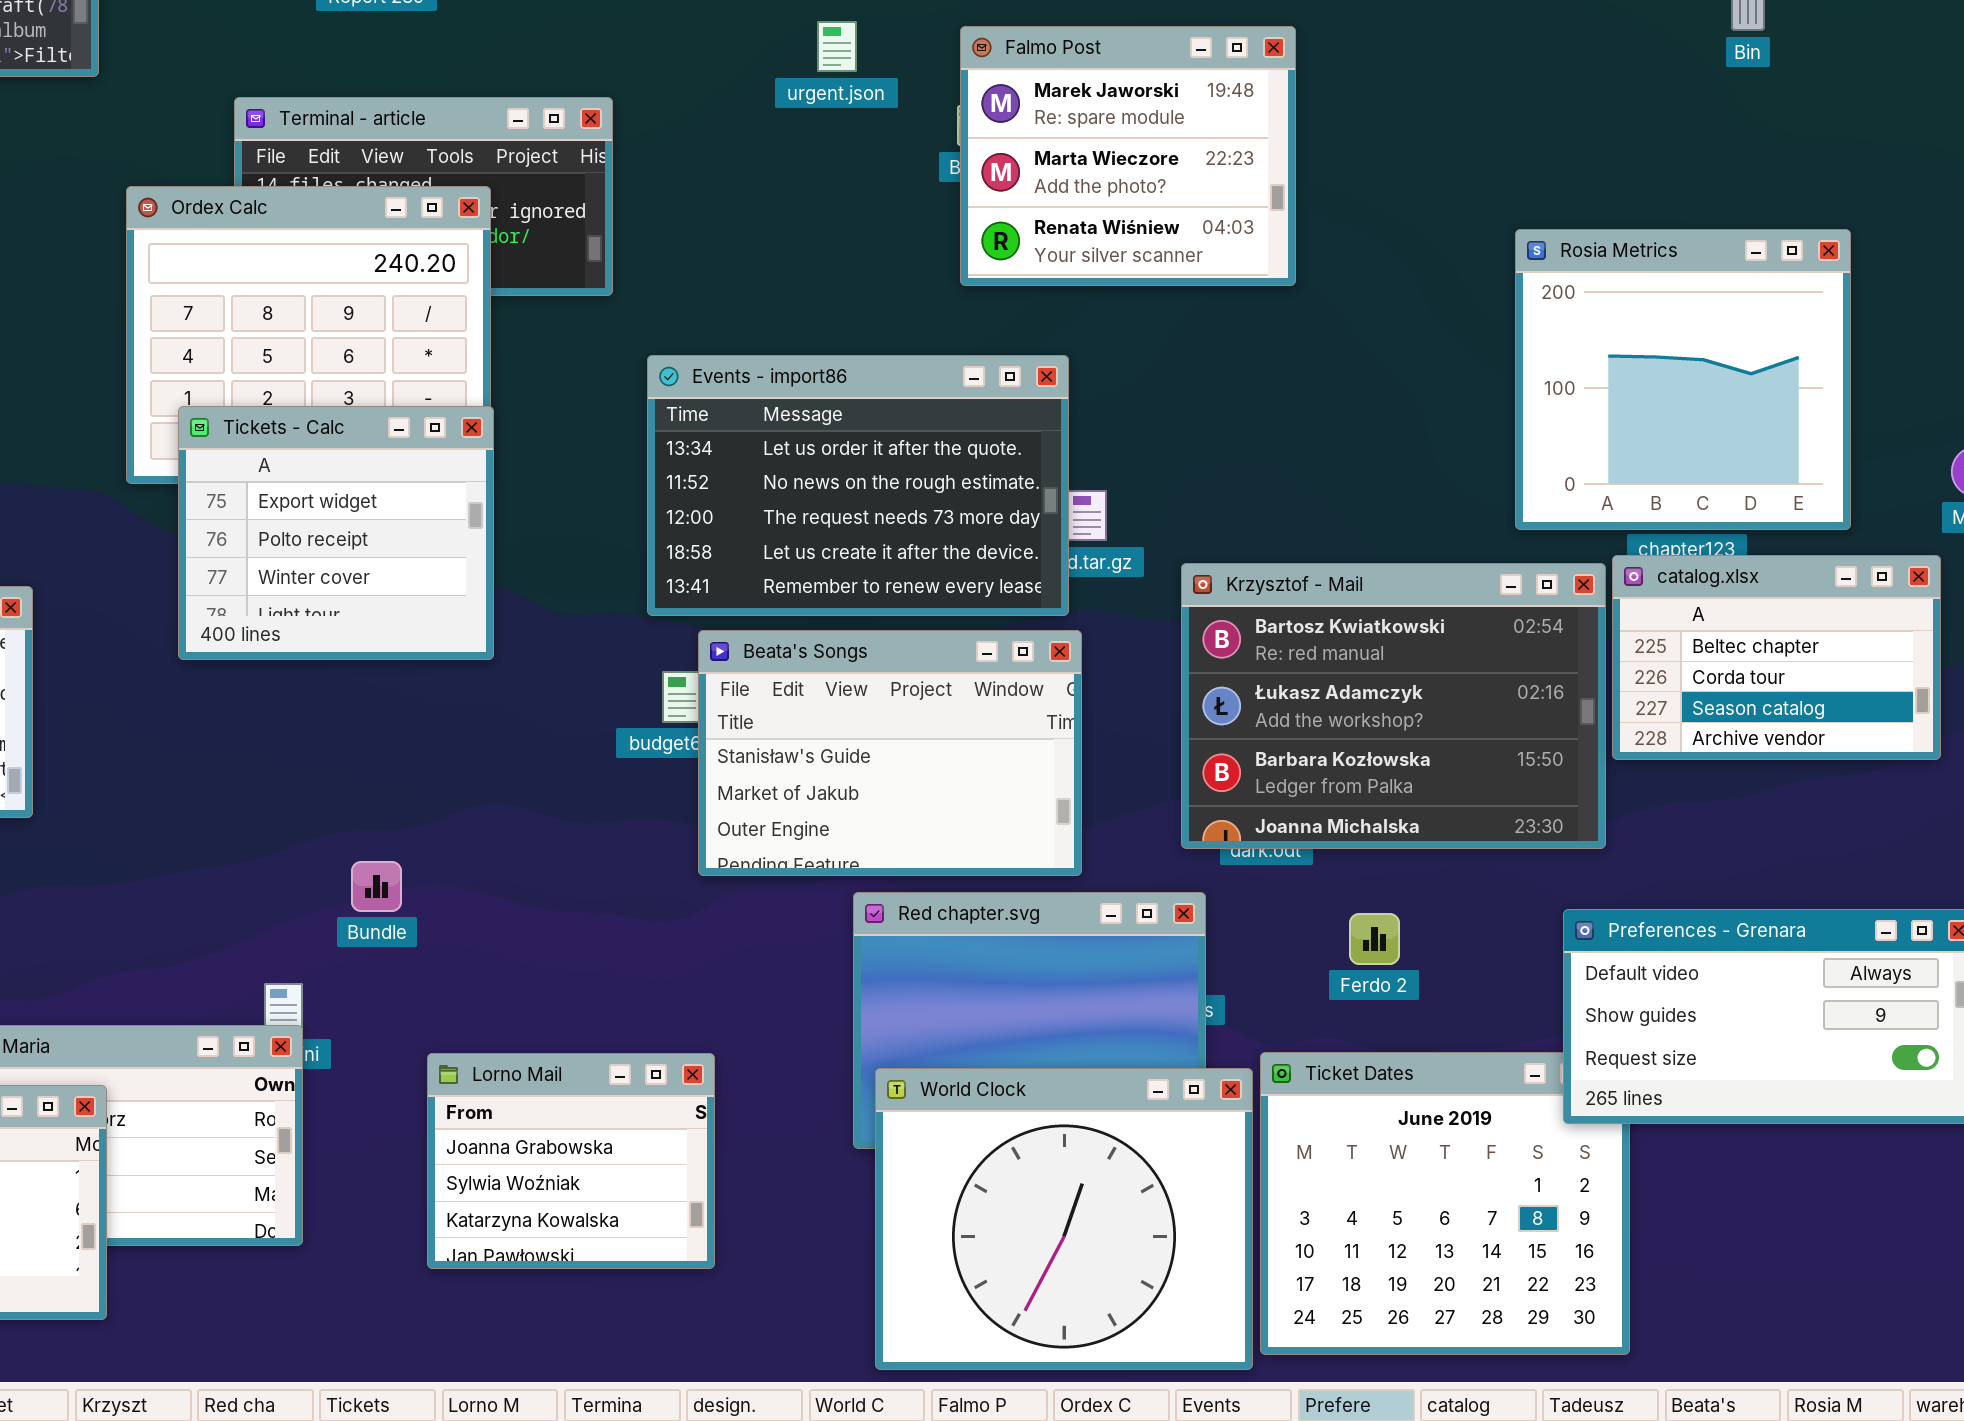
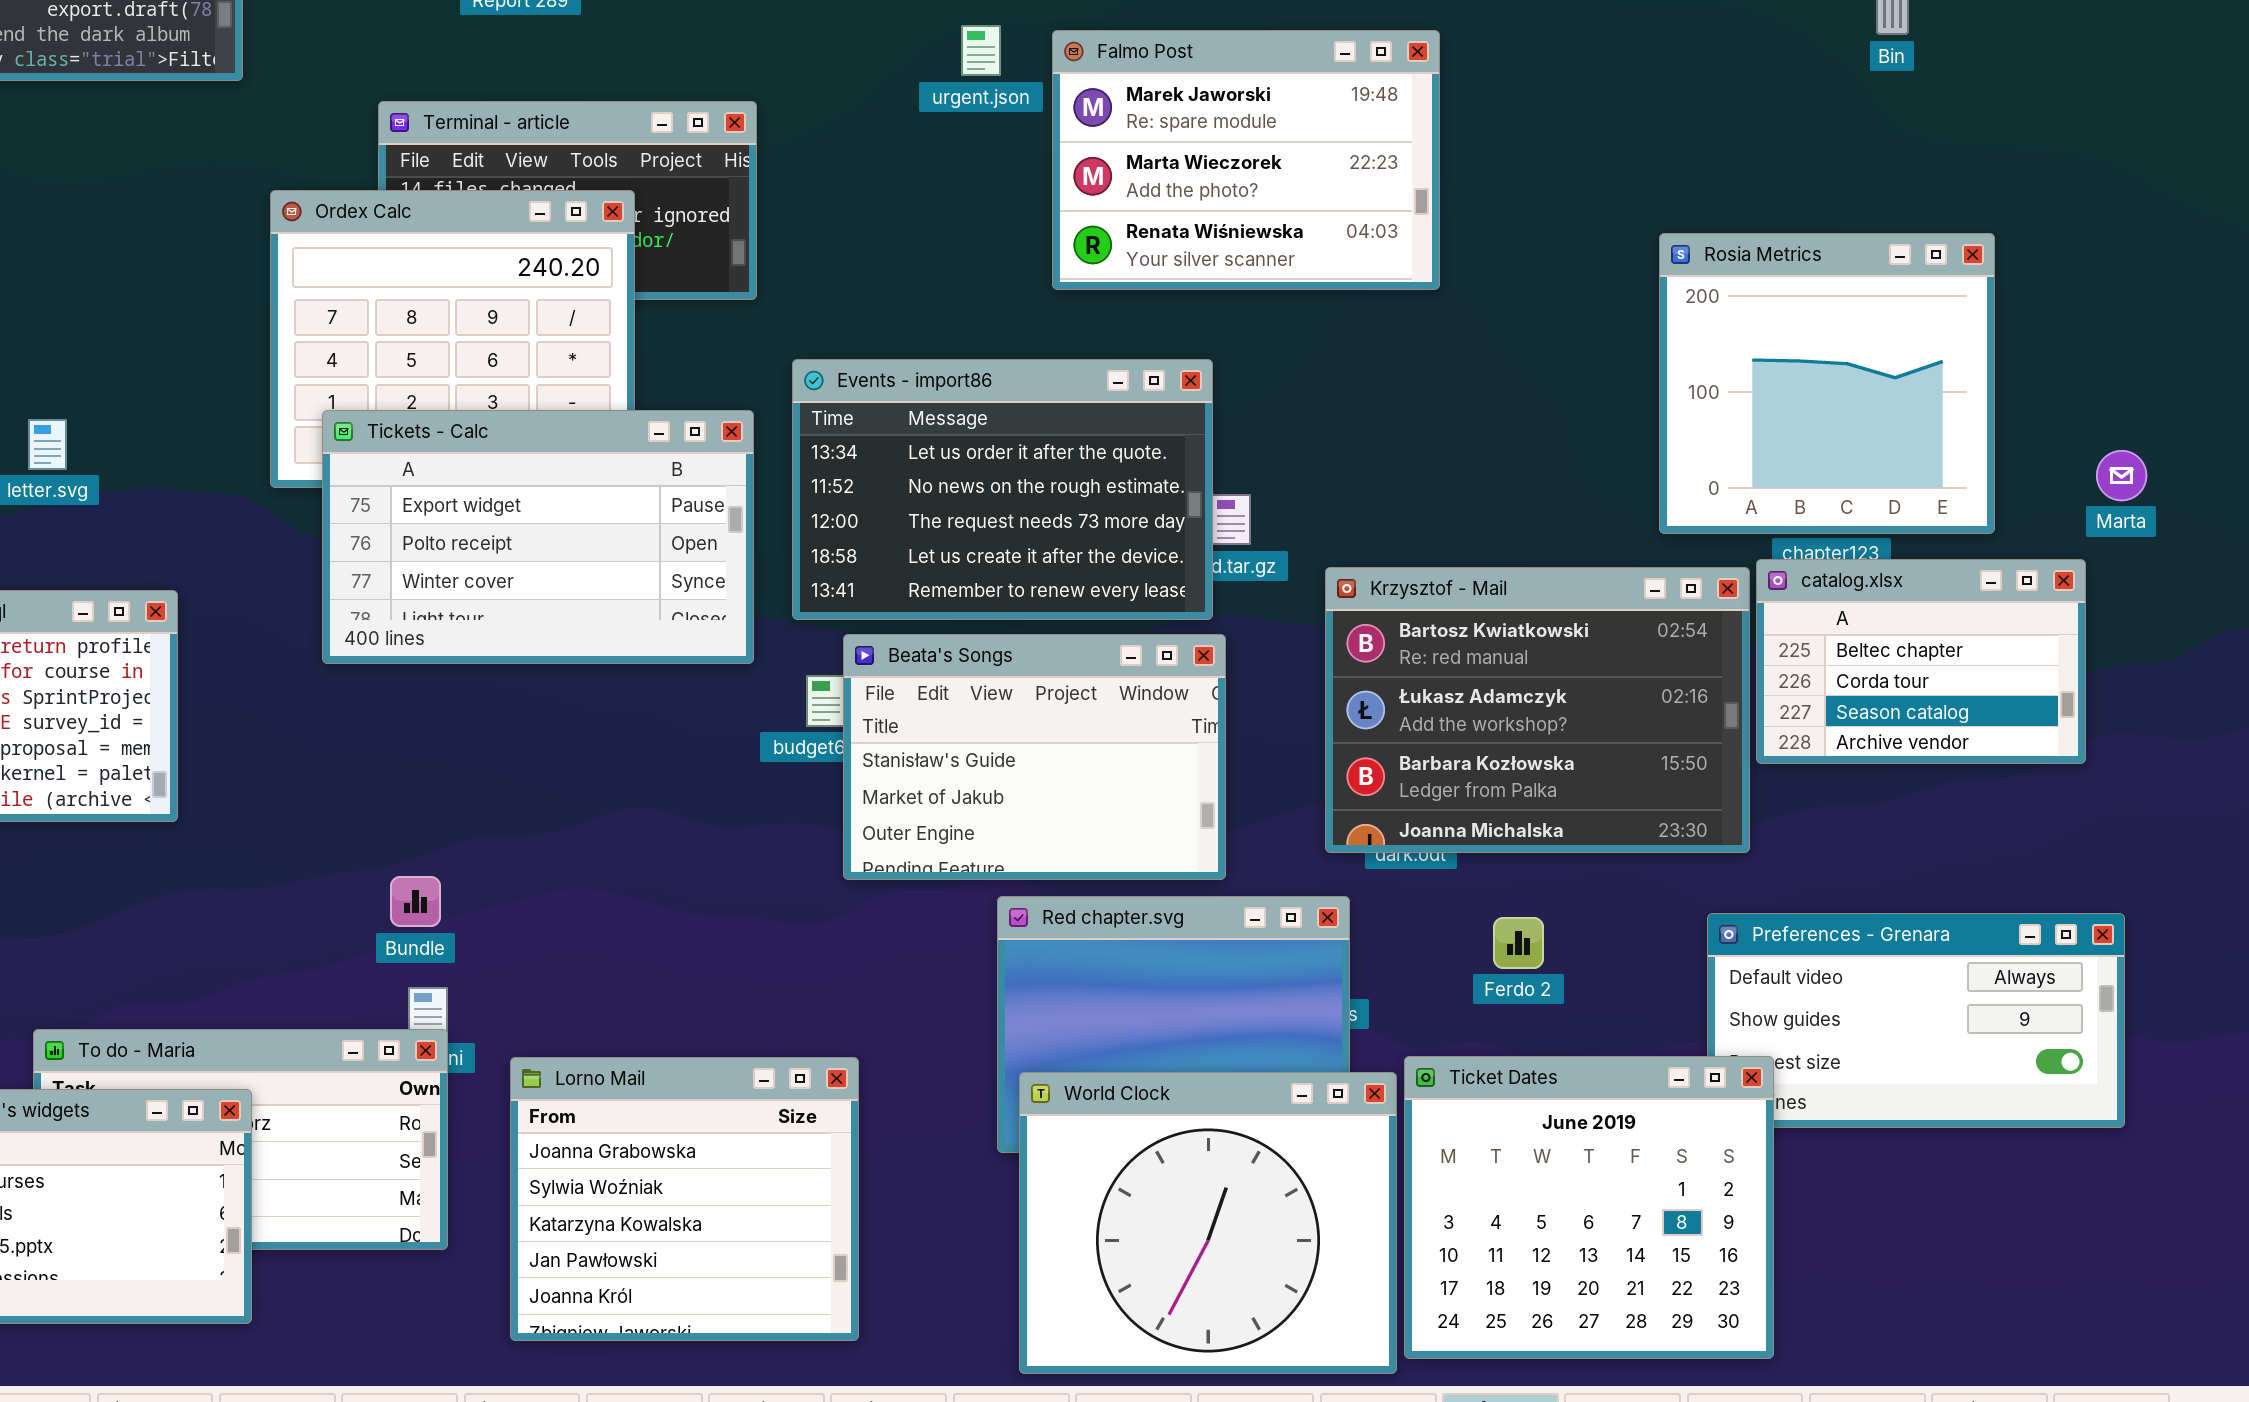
Falmo Post: [960,26,1296,286] -> [1052,30,1440,290], resized
Tickets - Calc: [178,406,494,660] -> [322,410,754,664], resized
Bundle: [351,861,402,912] -> [390,876,441,927], moved
Ticket Dates: [1260,1052,1630,1355] -> [1404,1056,1774,1359], raised
Lorno Mail: [427,1053,715,1269] -> [510,1057,859,1341], resized

